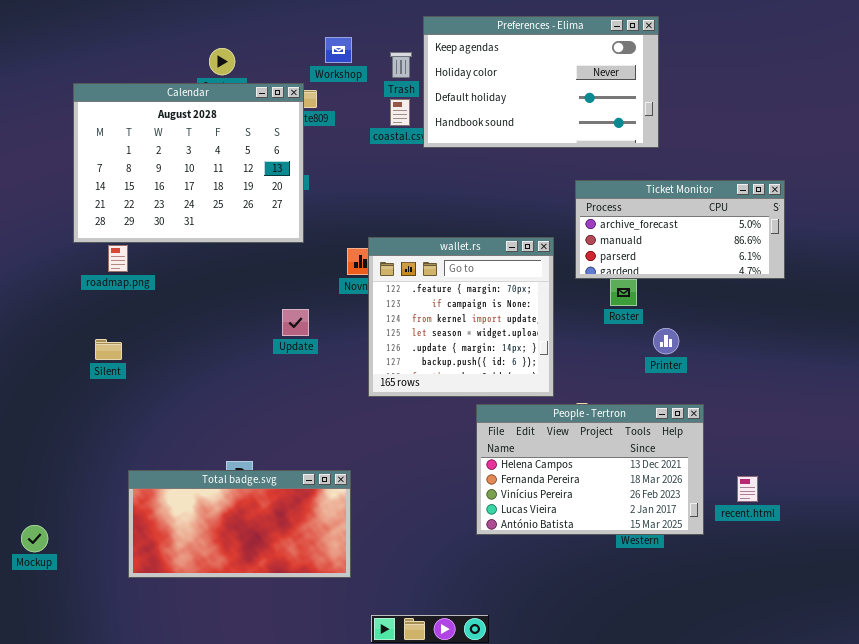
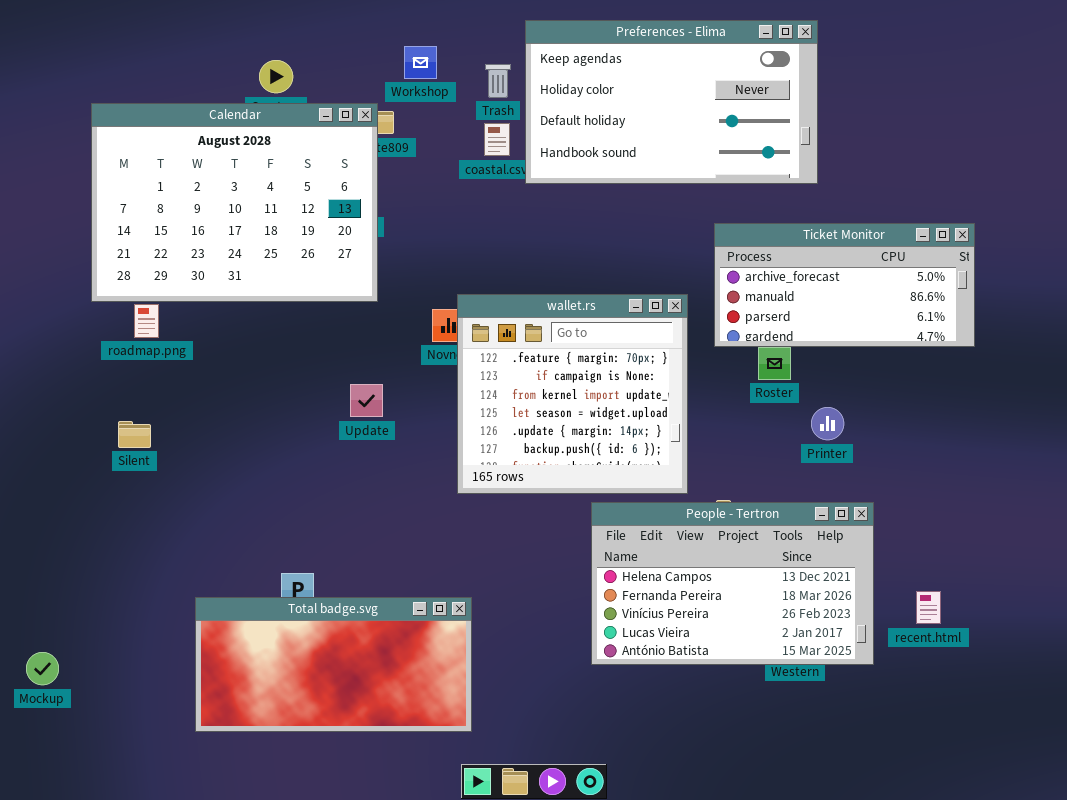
Total badge.svg: [128,470,351,578] -> [195,597,472,732], moved

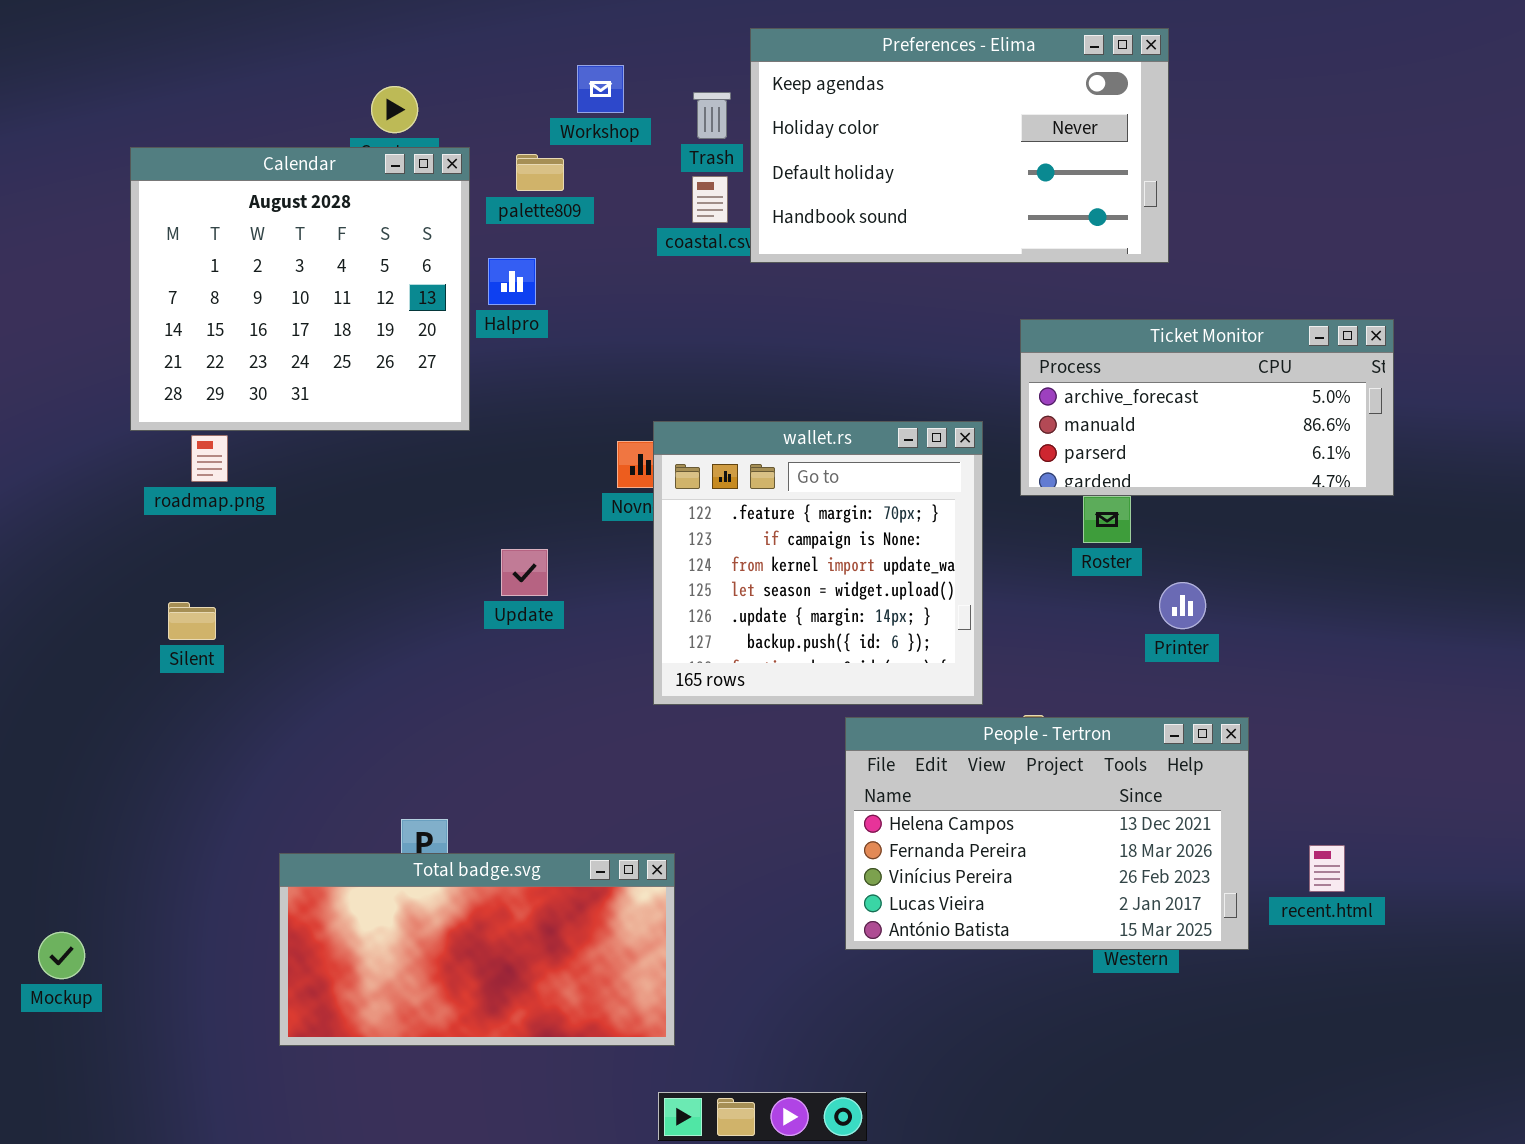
Calendar: [91,103,378,302] -> [130,147,470,431], resized

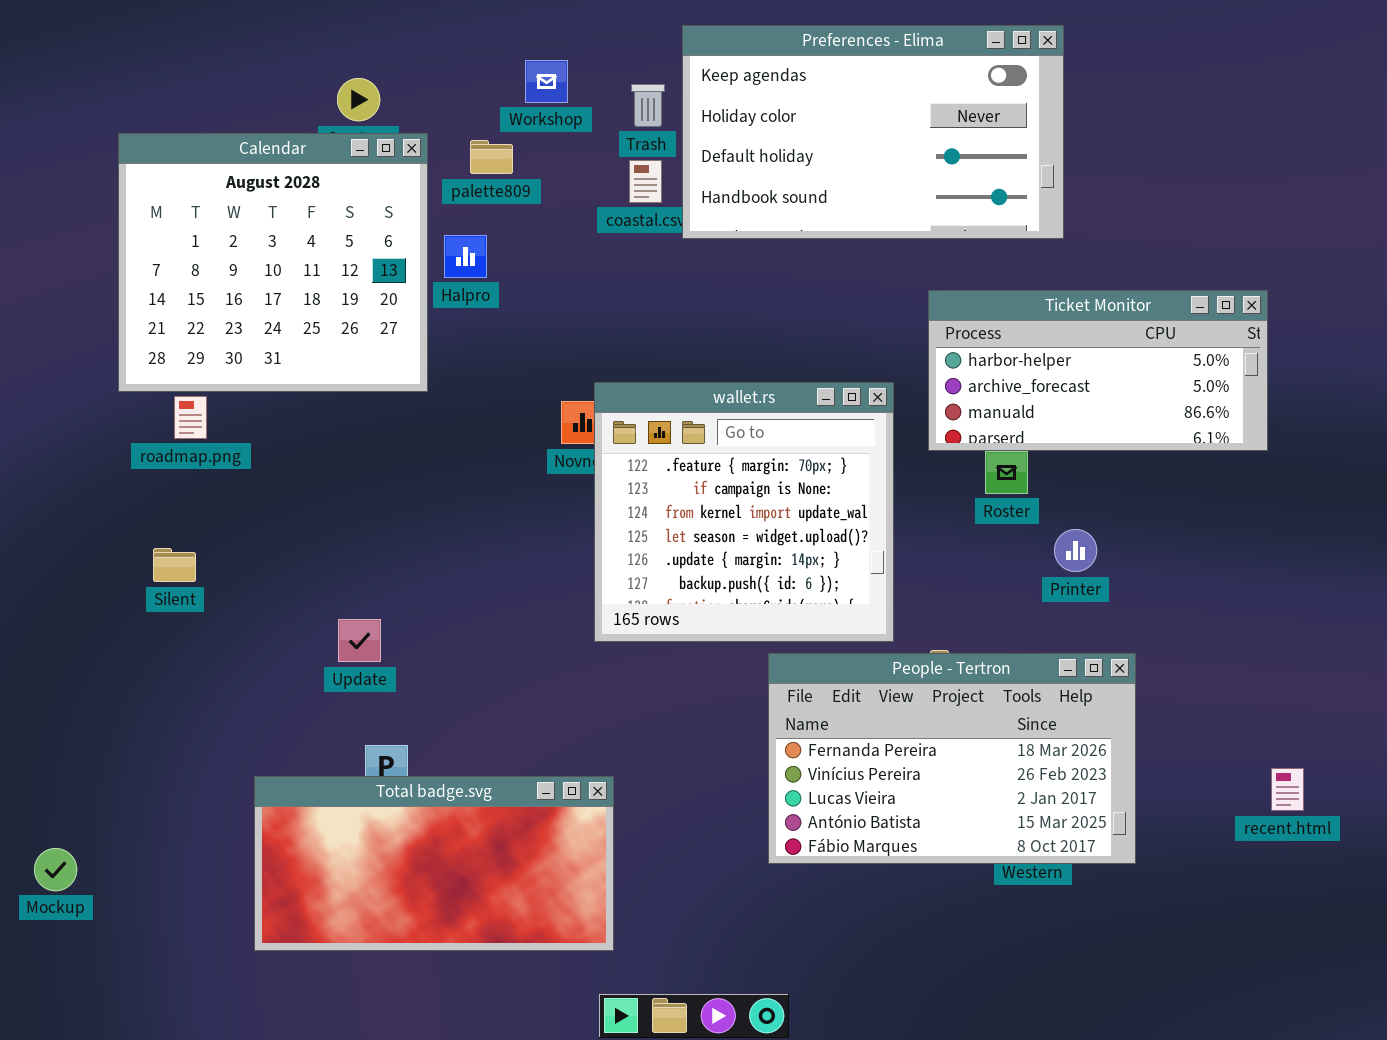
Ticket Monitor: [1020,319,1394,496] -> [928,290,1268,451], scrolled up 1 row
Update: [501,549,548,596] -> [338,619,381,662], moved
People - Tertron: [845,717,1249,950] -> [768,653,1136,864], scrolled down 1 row
recent.html: [1309,845,1345,892] -> [1271,768,1304,811], moved

